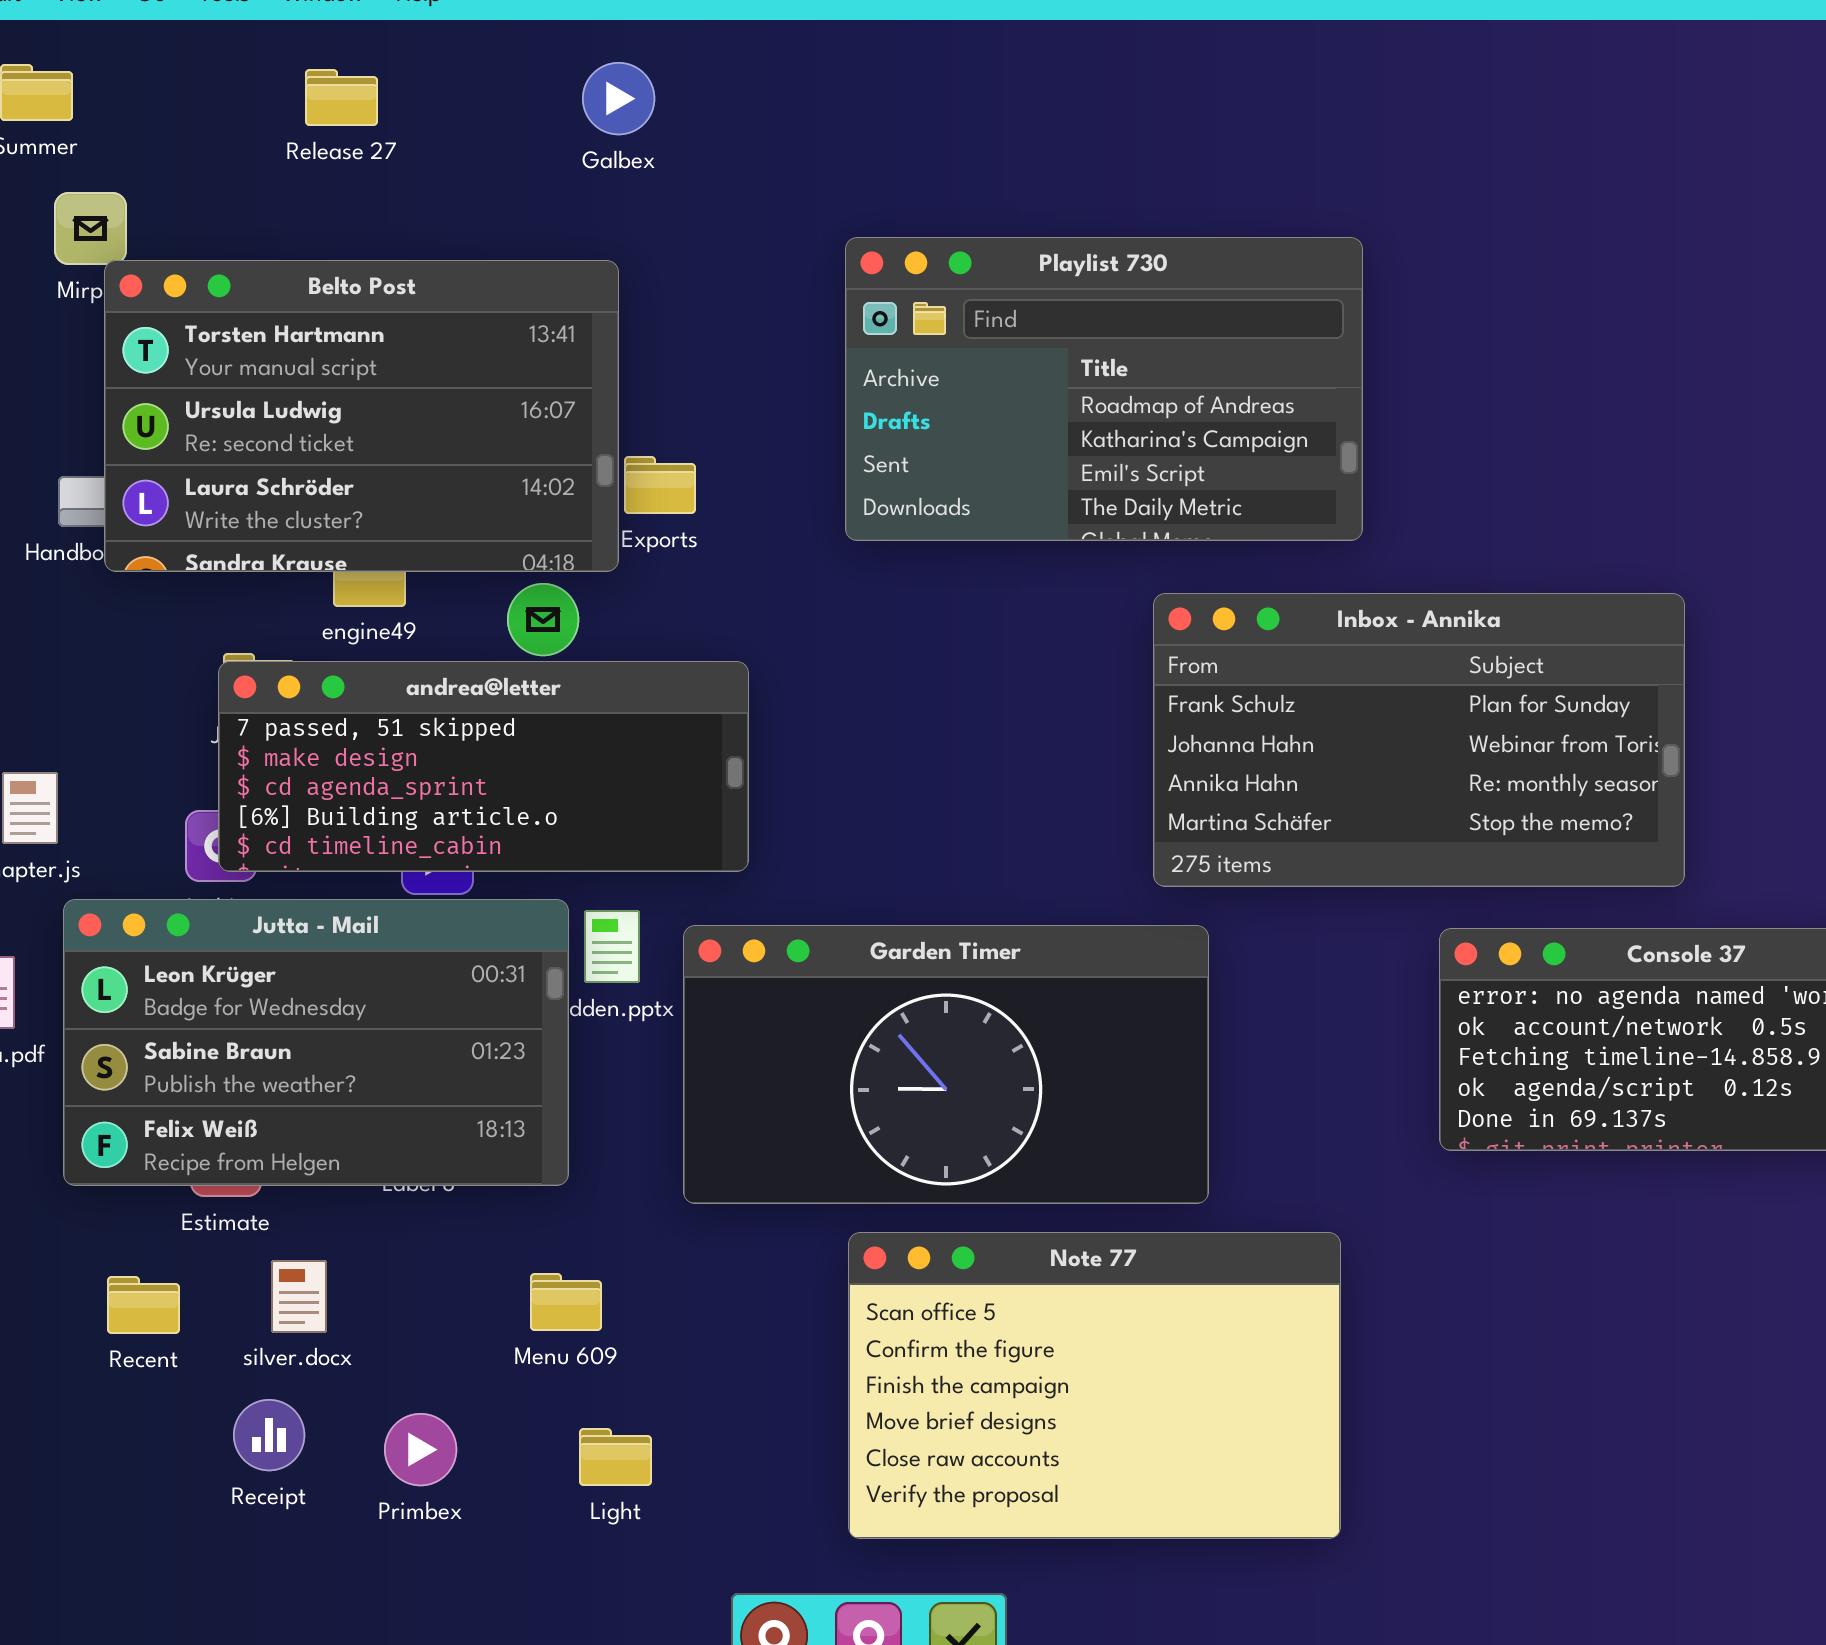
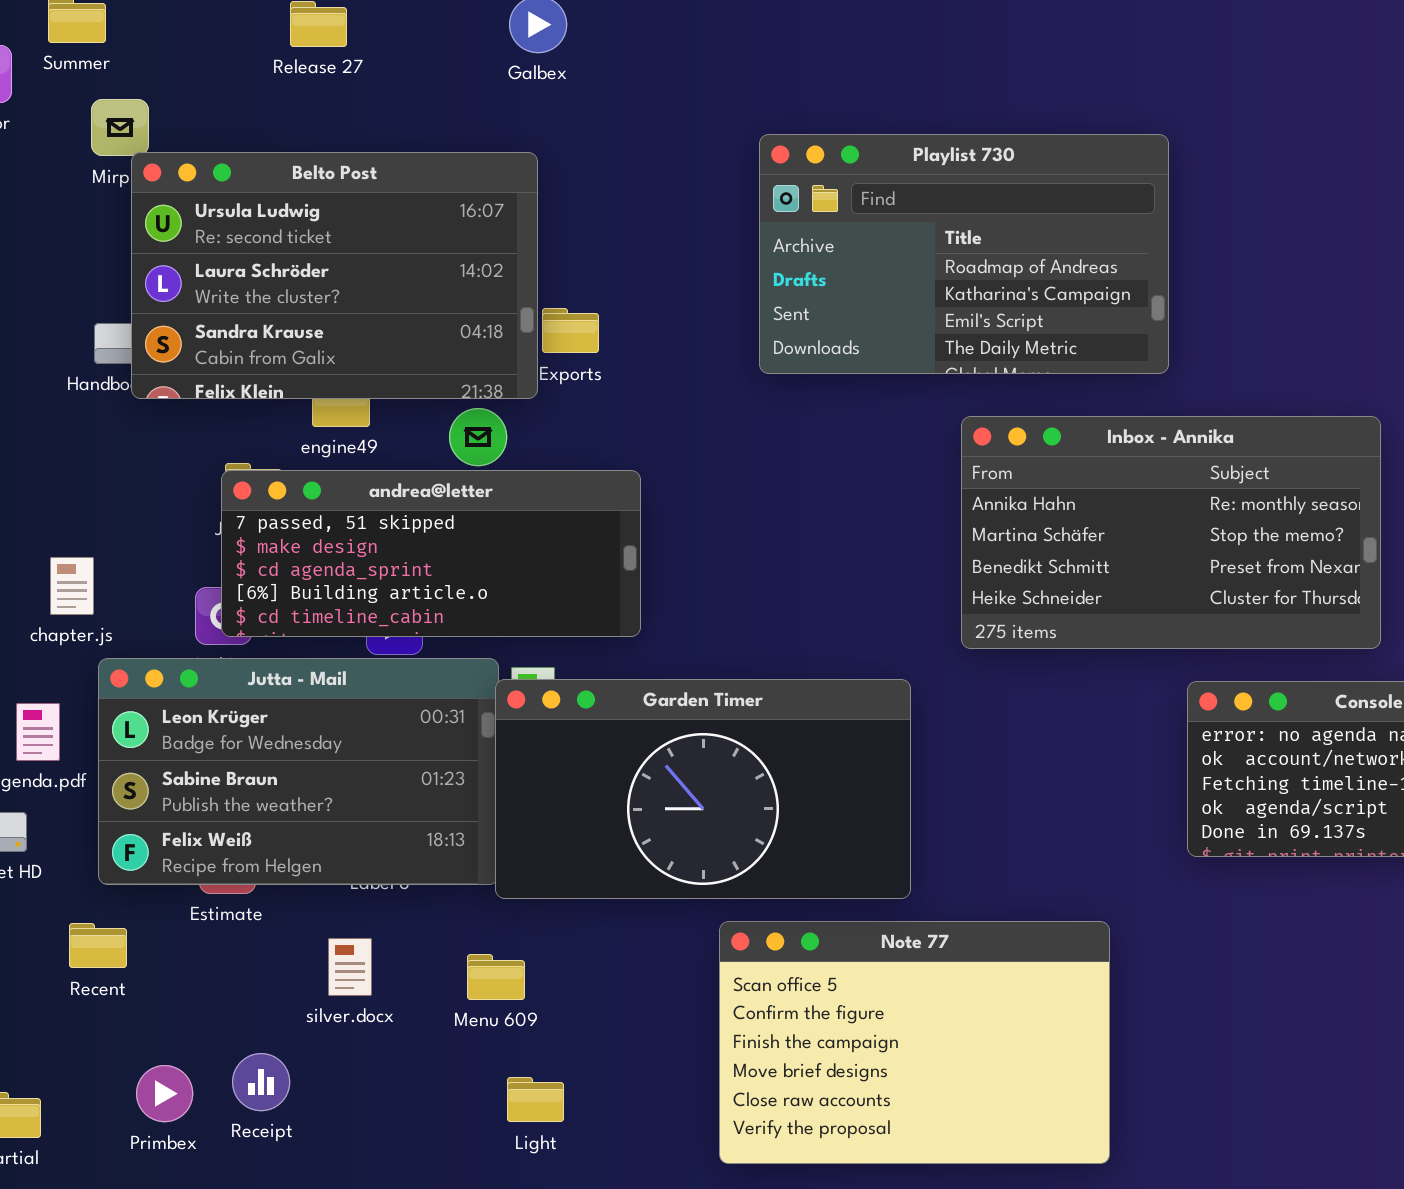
Playlist 730: [845,237,1363,541] -> [759,134,1169,374], moved
Belto Post: [104,260,619,572] -> [131,152,538,399], scrolled down 1 row
Inbox - Annika: [1153,593,1685,887] -> [961,416,1381,649], scrolled down 2 rows
Garden Timer: [683,925,1209,1204] -> [495,679,911,899], moved
silver.docx: [271,1260,327,1333] -> [328,938,372,996], moved
Recent: [107,1276,180,1334] -> [69,923,127,968], moved
Primbex: [384,1413,457,1486] -> [136,1065,193,1122], moved

